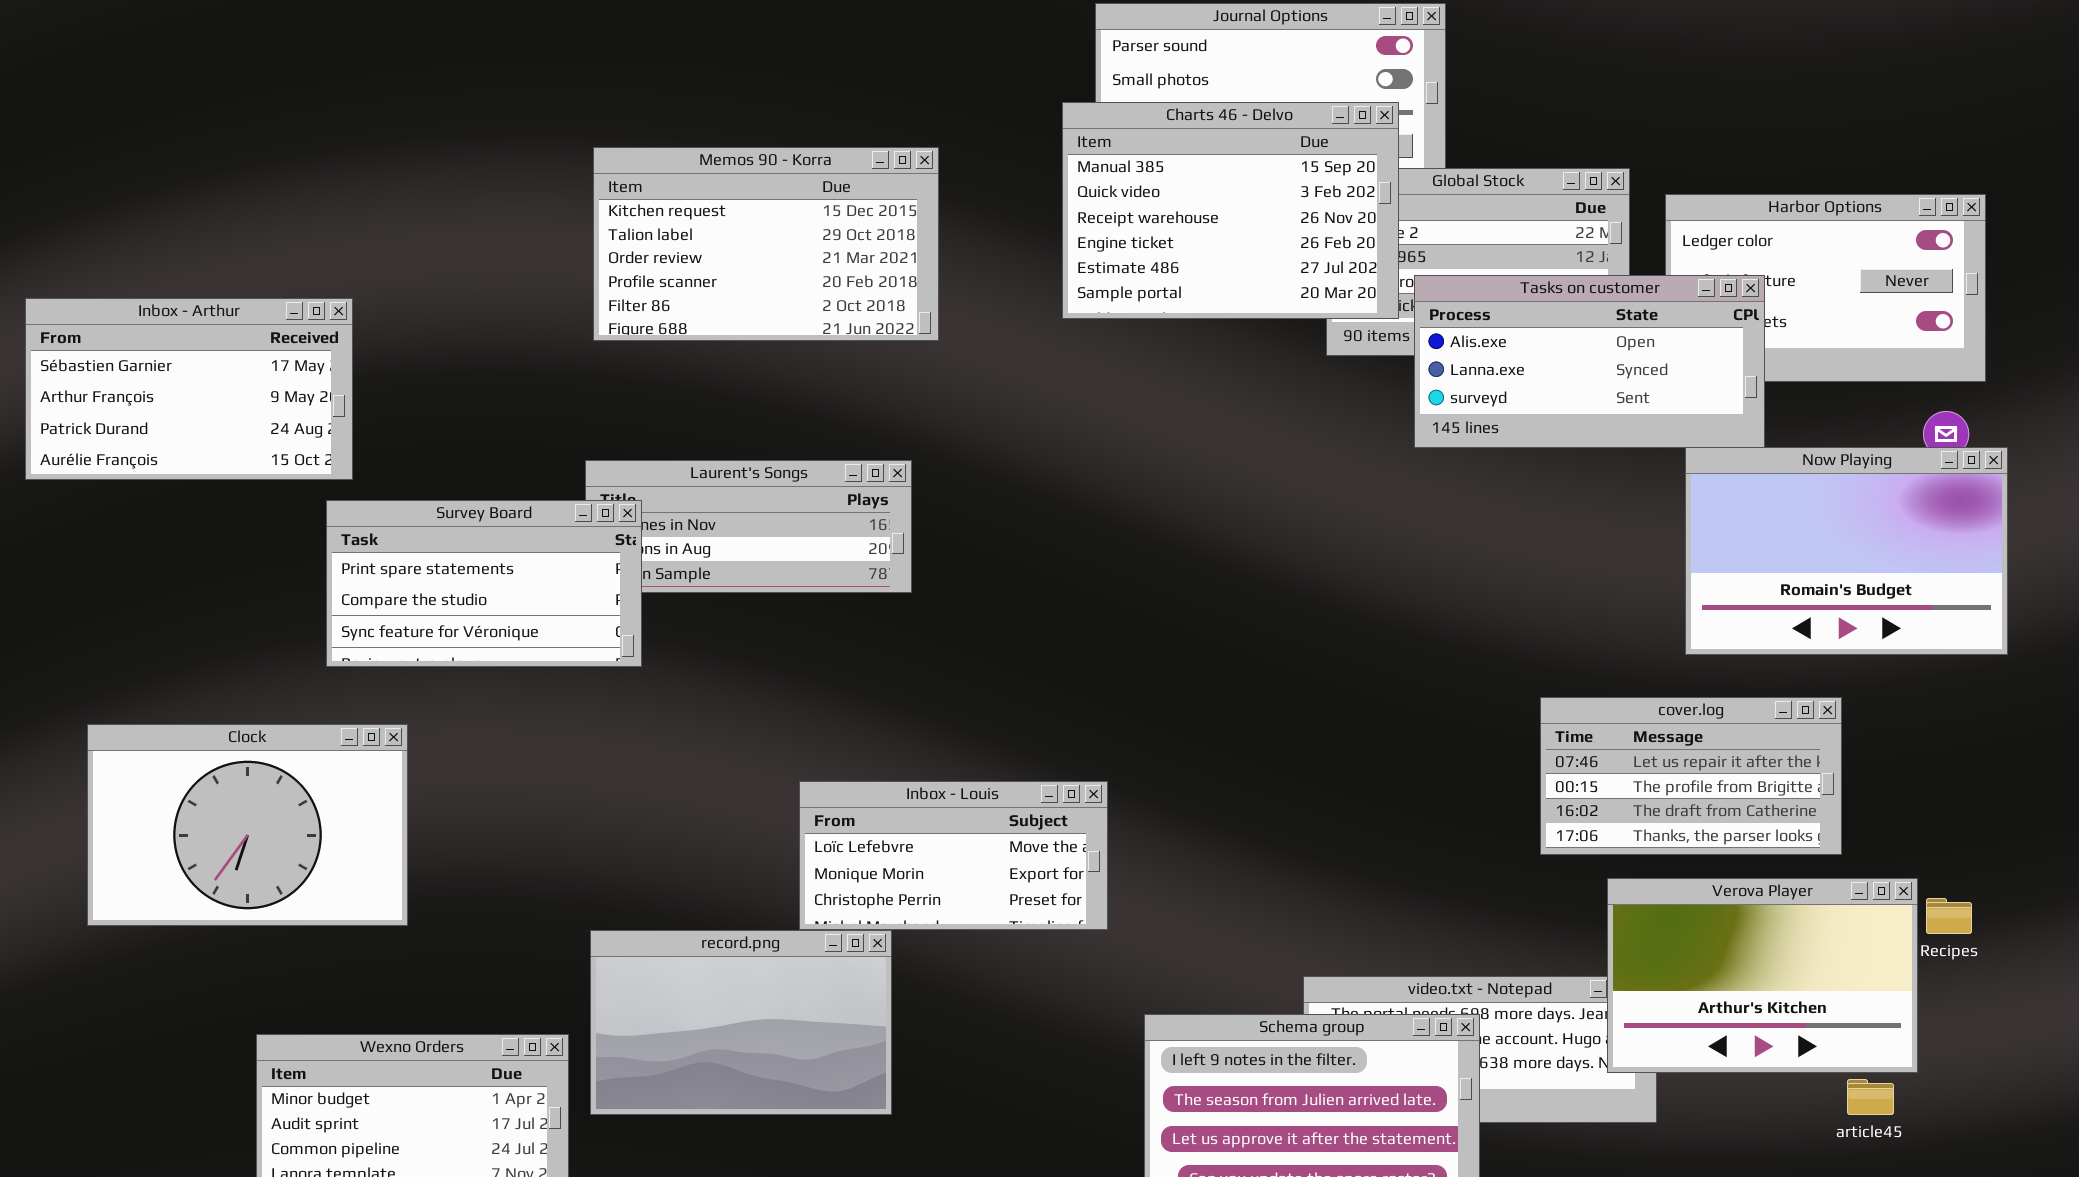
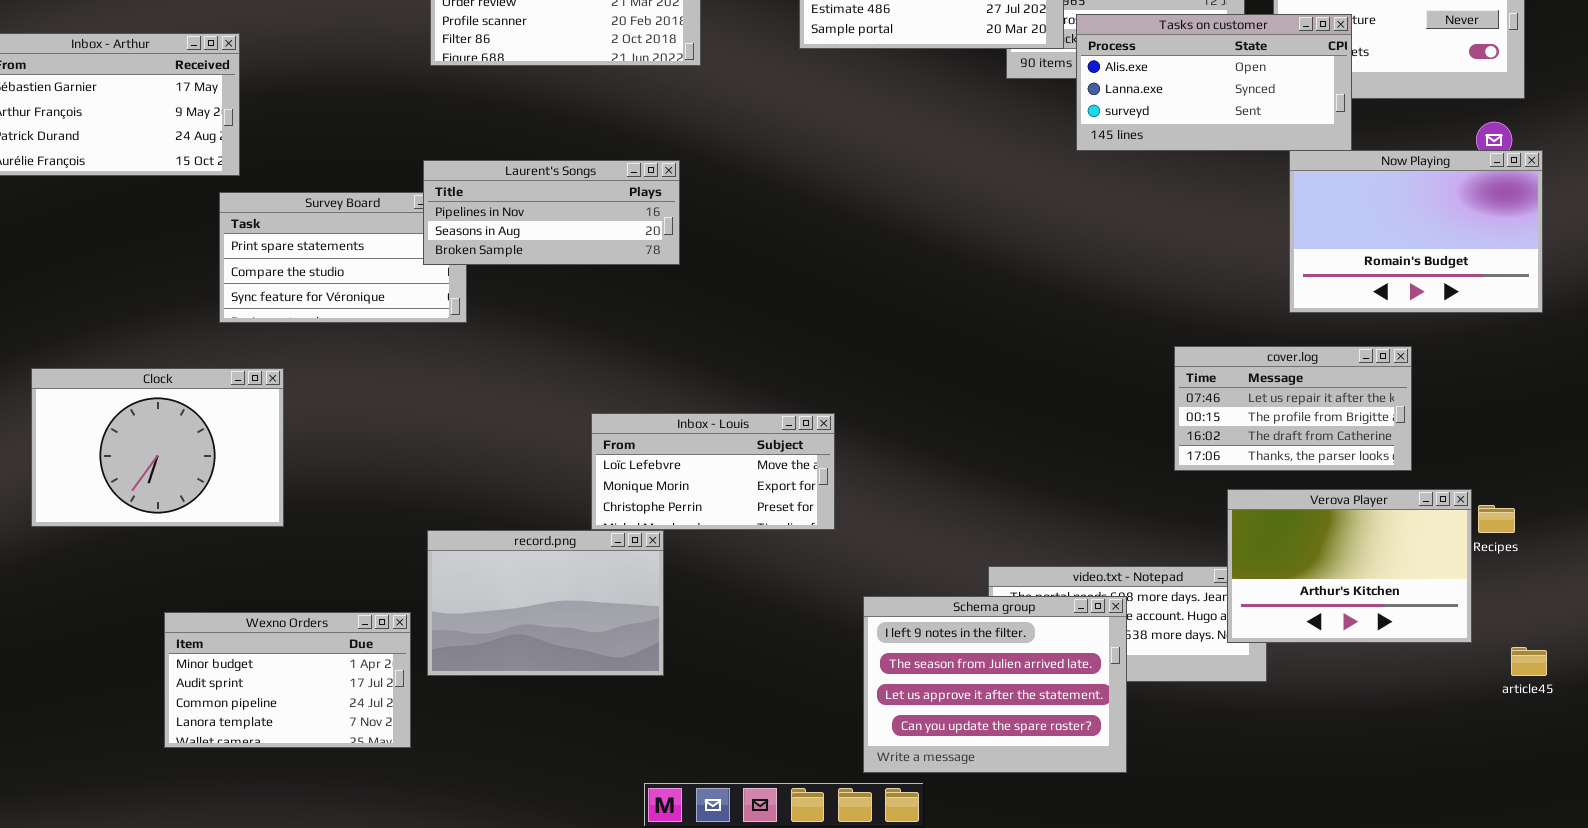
Laurent's Songs: [585,460,912,593] -> [423,160,680,265], raised
article45: [1847,1079,1894,1115] -> [1511,647,1547,676], moved

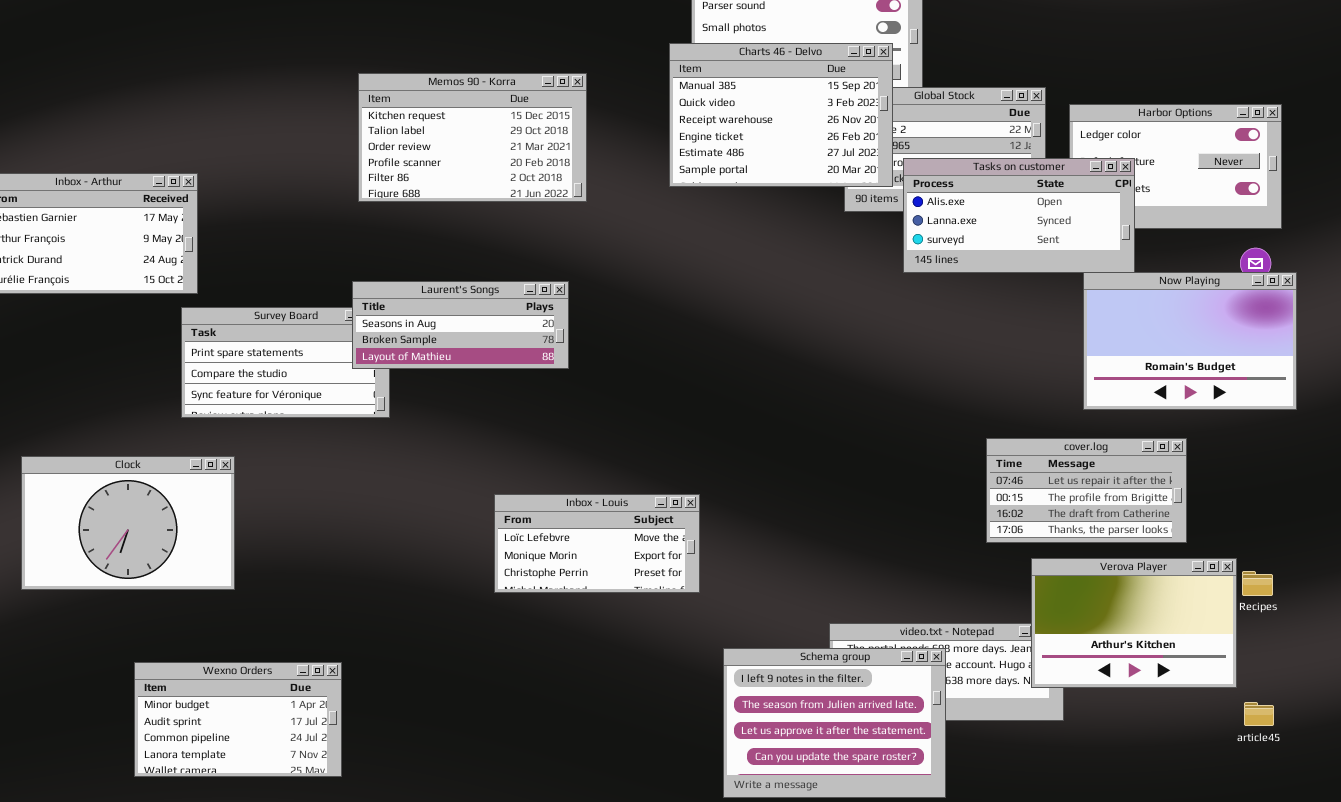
Laurent's Songs: [423,160,680,265] -> [352,281,569,369], scrolled down 1 row
record.png: [427,530,664,676] -> none, closed
article45: [1511,647,1547,676] -> [1244,702,1274,726], moved

